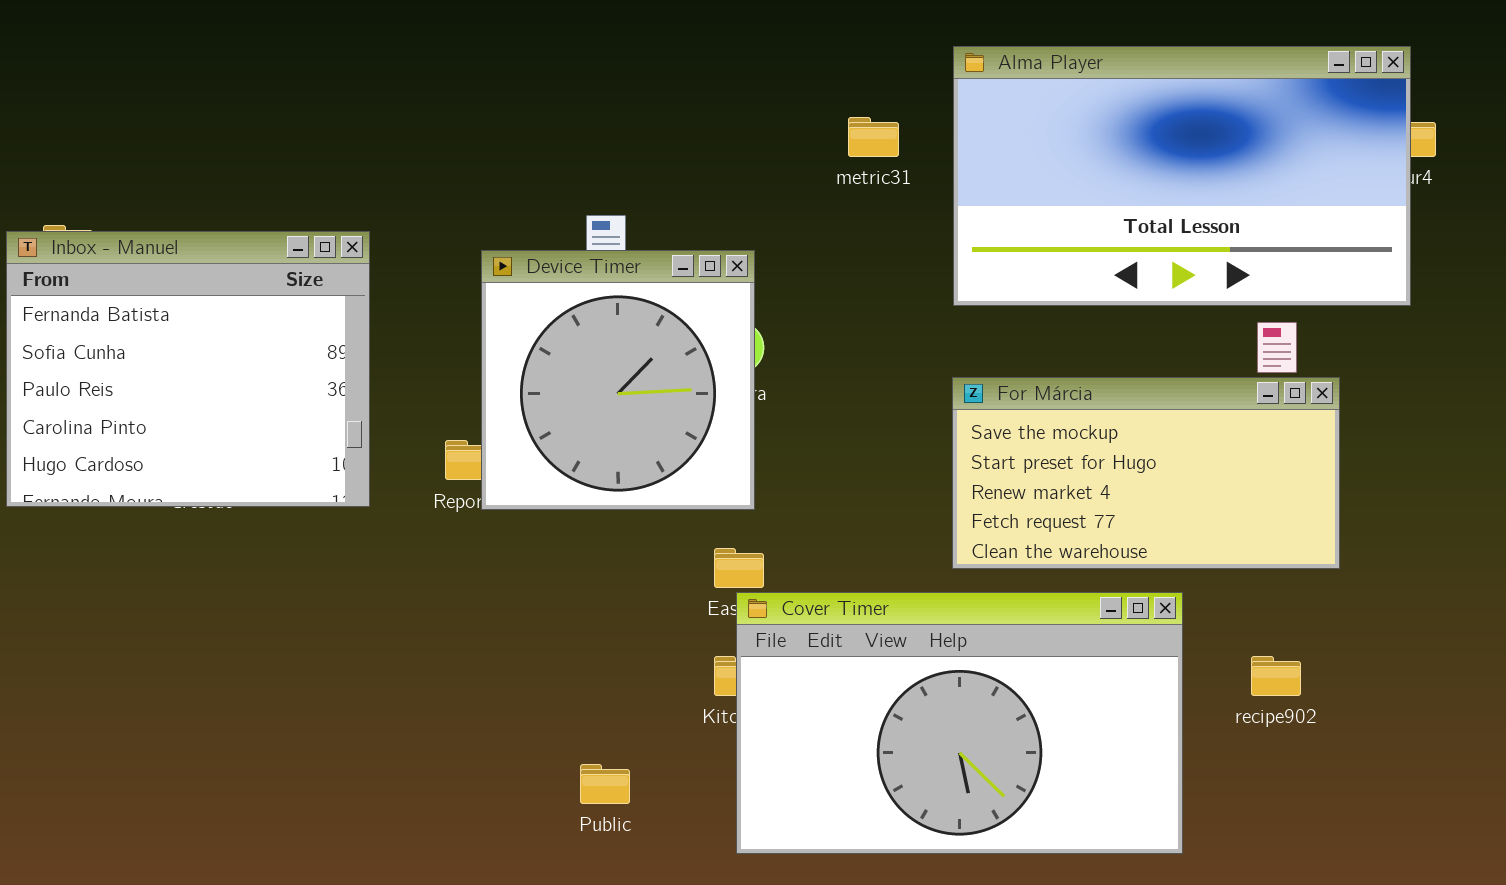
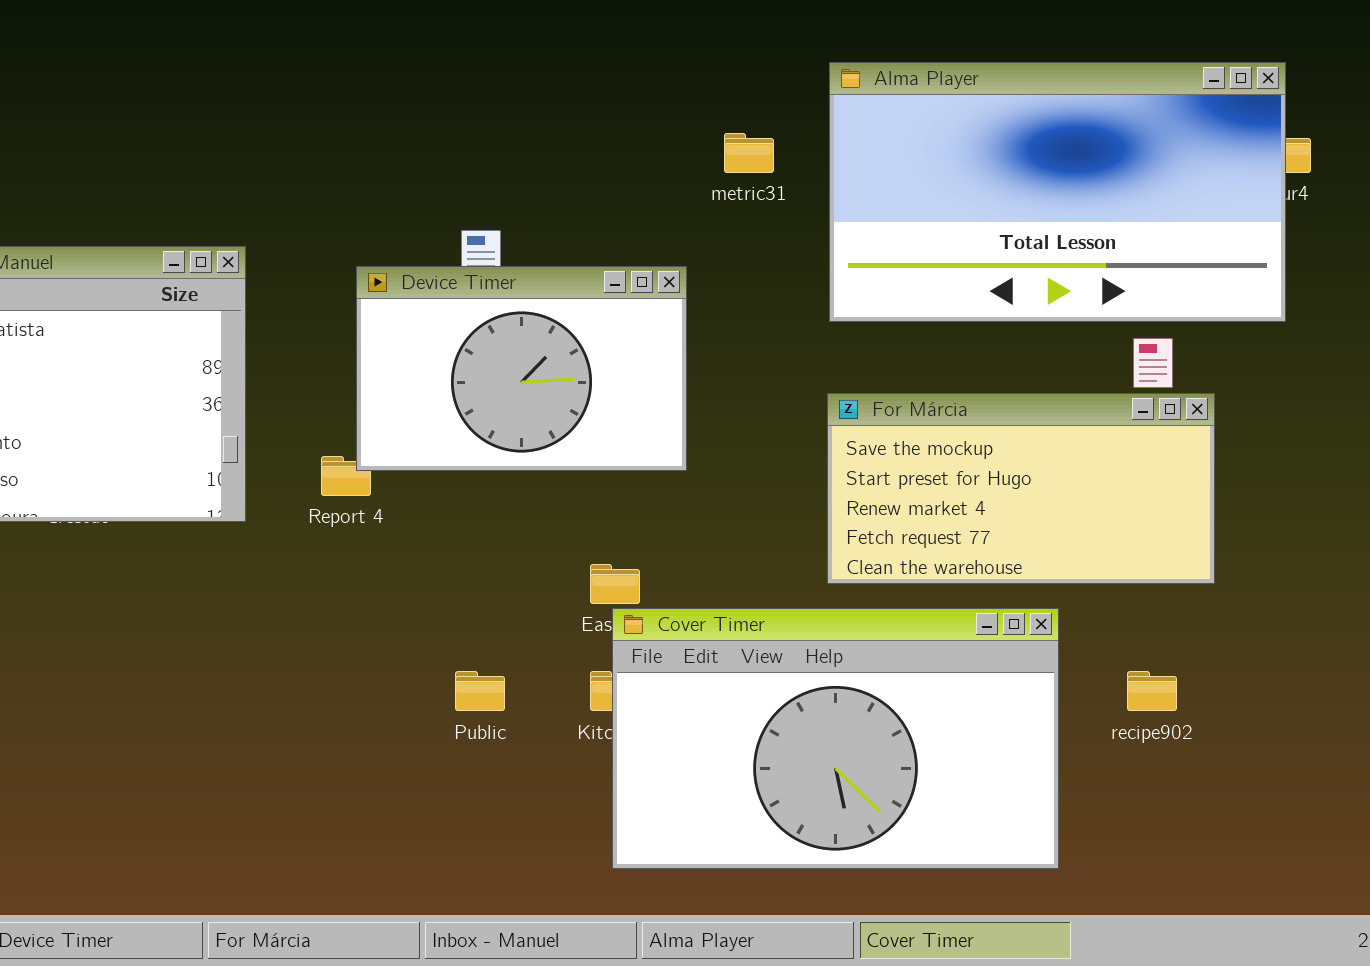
Device Timer: [481,250,755,510] -> [356,266,687,471], resized
Public: [580,764,630,804] -> [455,671,505,711], moved

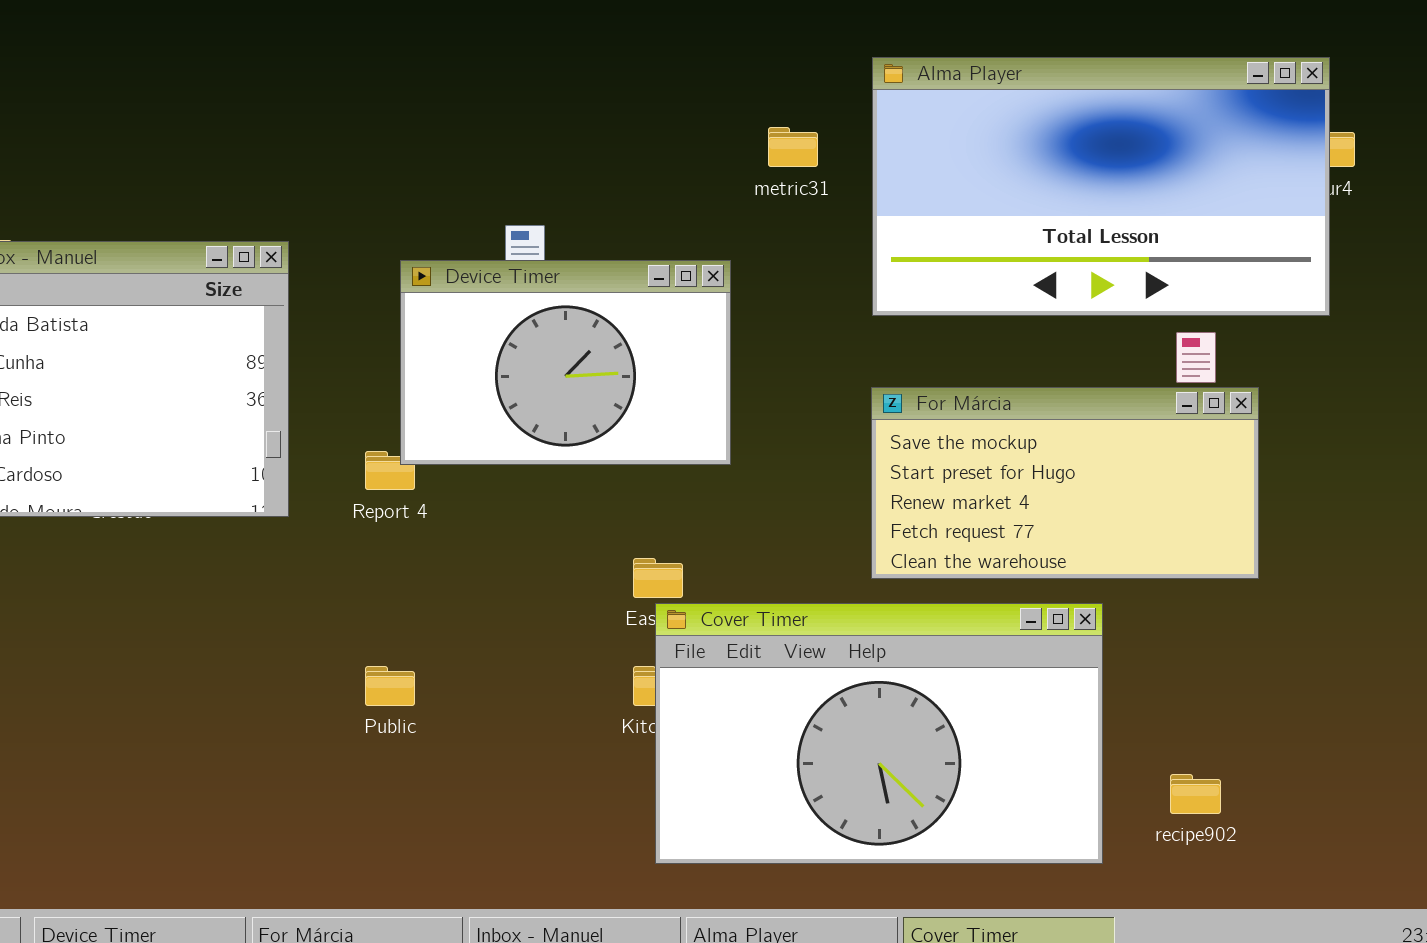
Public: [455,671,505,711] -> [365,666,415,706], moved
recipe902: [1127,671,1177,711] -> [1170,774,1221,814], moved

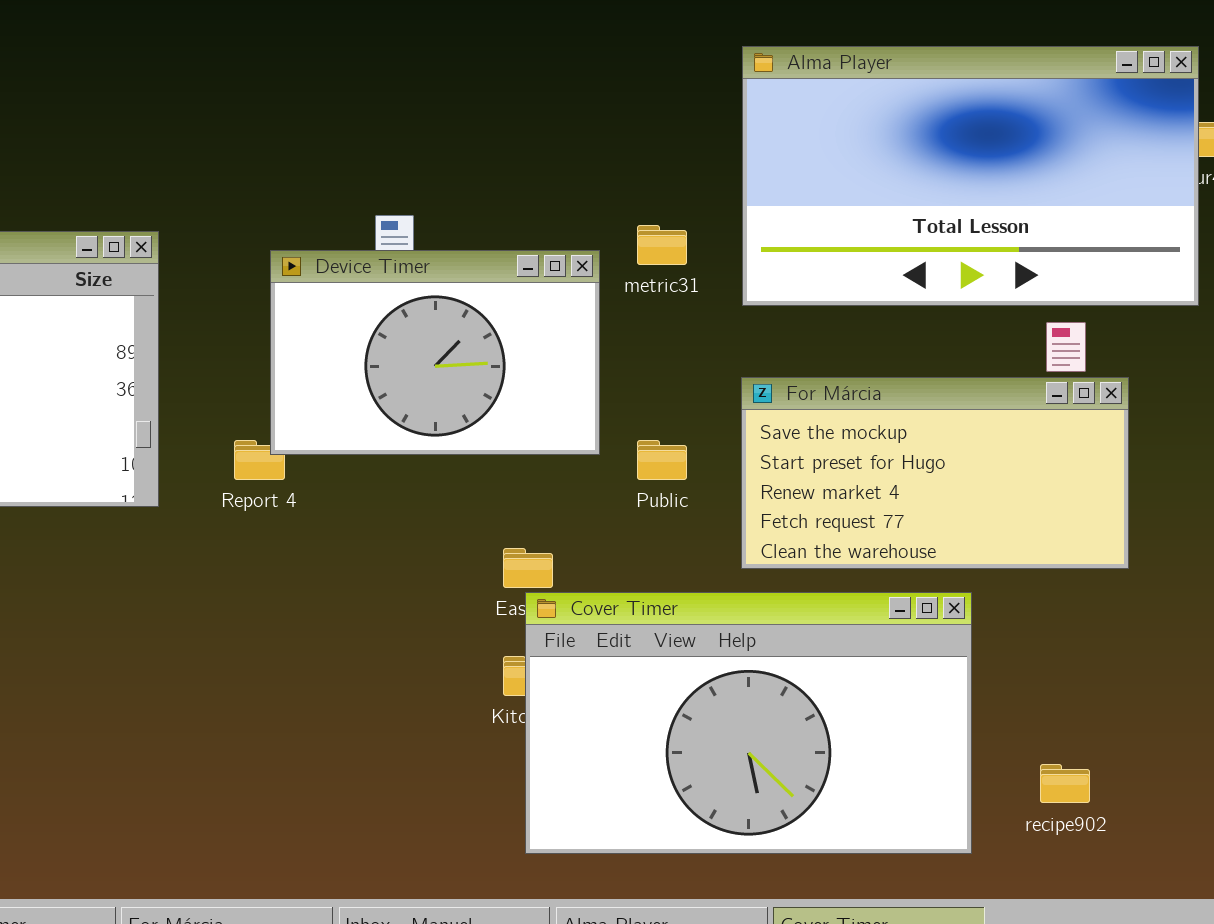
metric31: [768,127,818,167] -> [637,225,687,265], moved
Public: [365,666,415,706] -> [637,440,687,480], moved

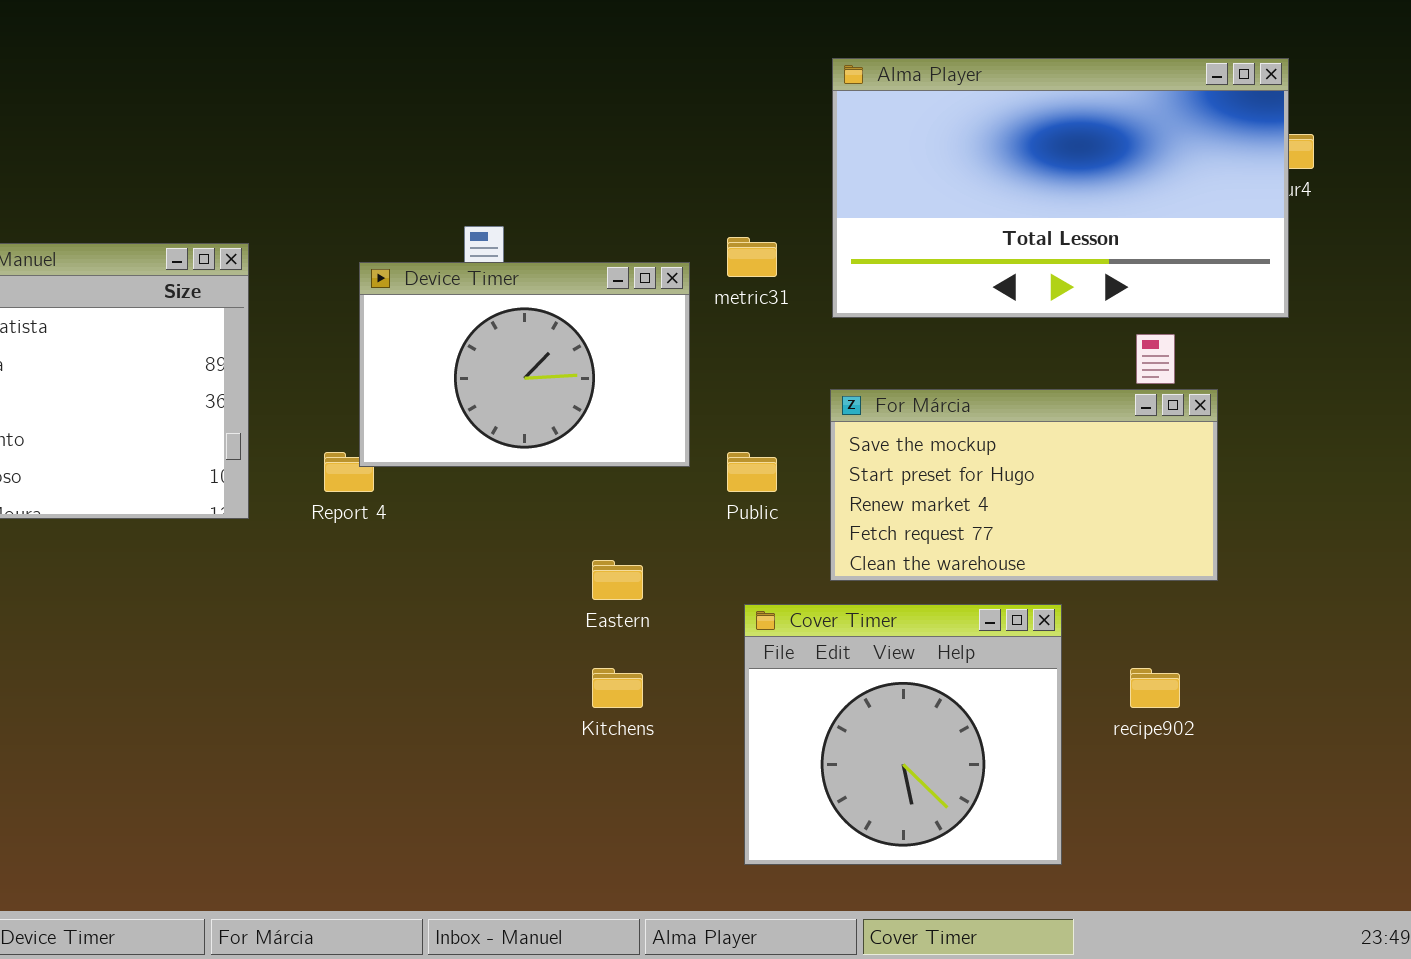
Cover Timer: [525,592,972,854] -> [744,604,1062,865], resized
recipe902: [1040,764,1090,803] -> [1130,668,1180,708], moved

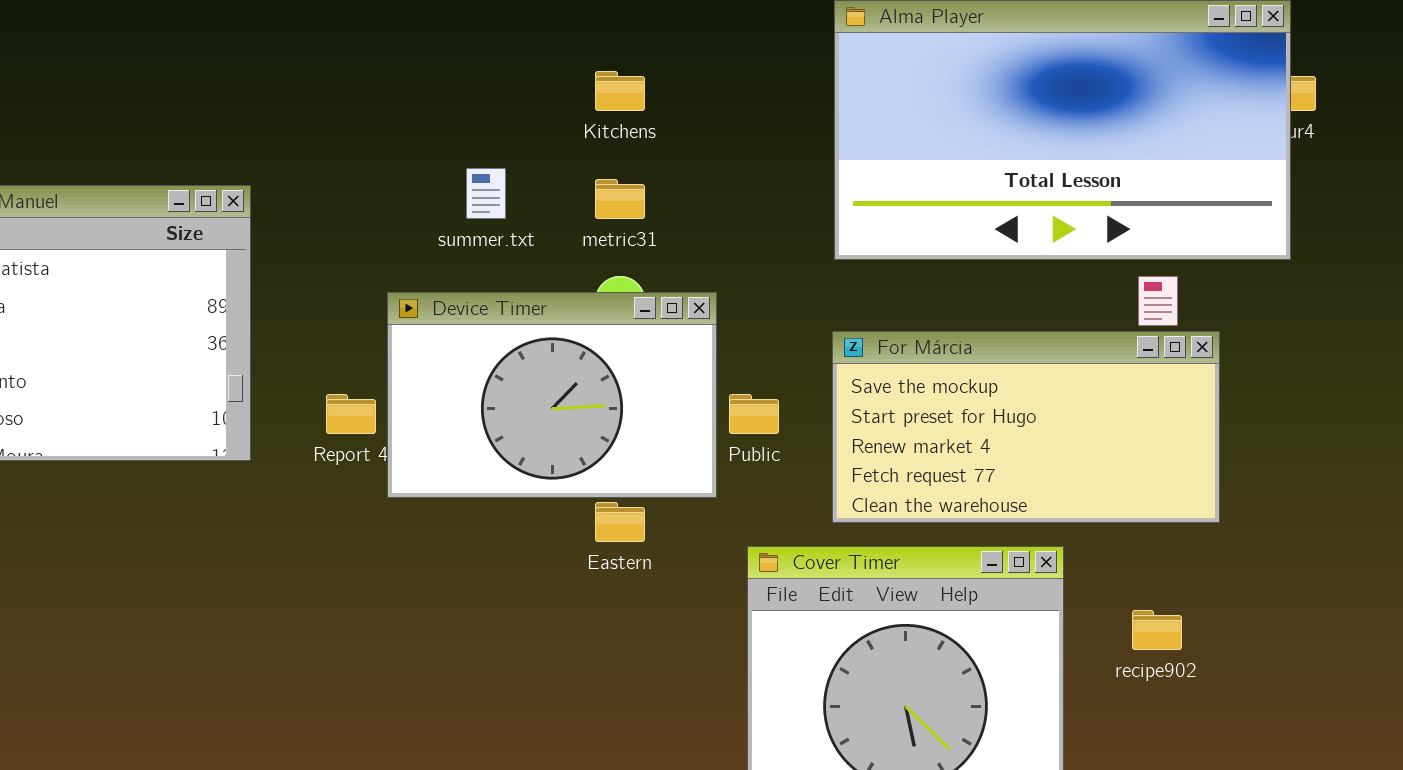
metric31: [727,237,777,277] -> [595,179,645,219], moved
Device Timer: [359,262,690,467] -> [387,292,717,498], moved
Kitchens: [592,668,643,708] -> [595,71,645,111], moved

